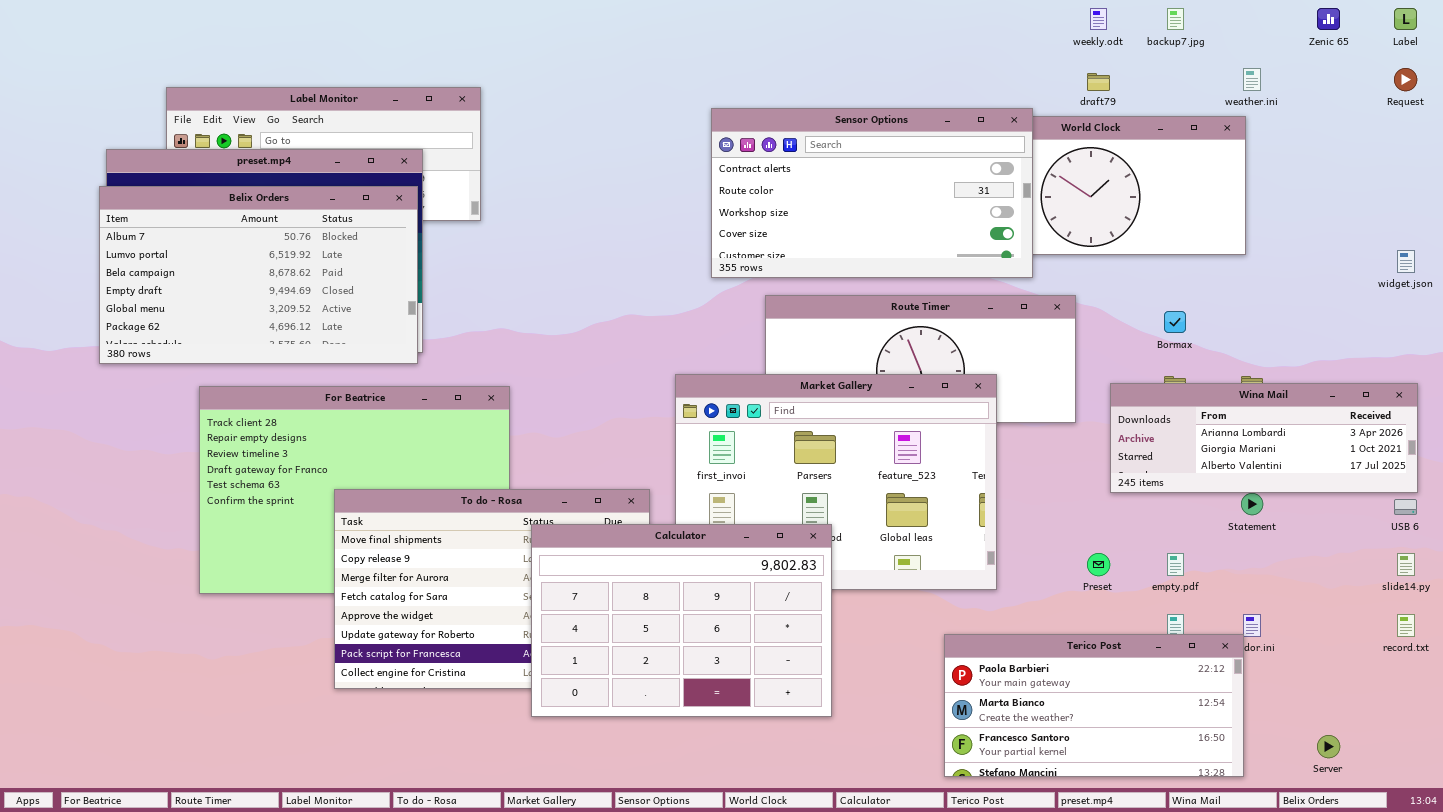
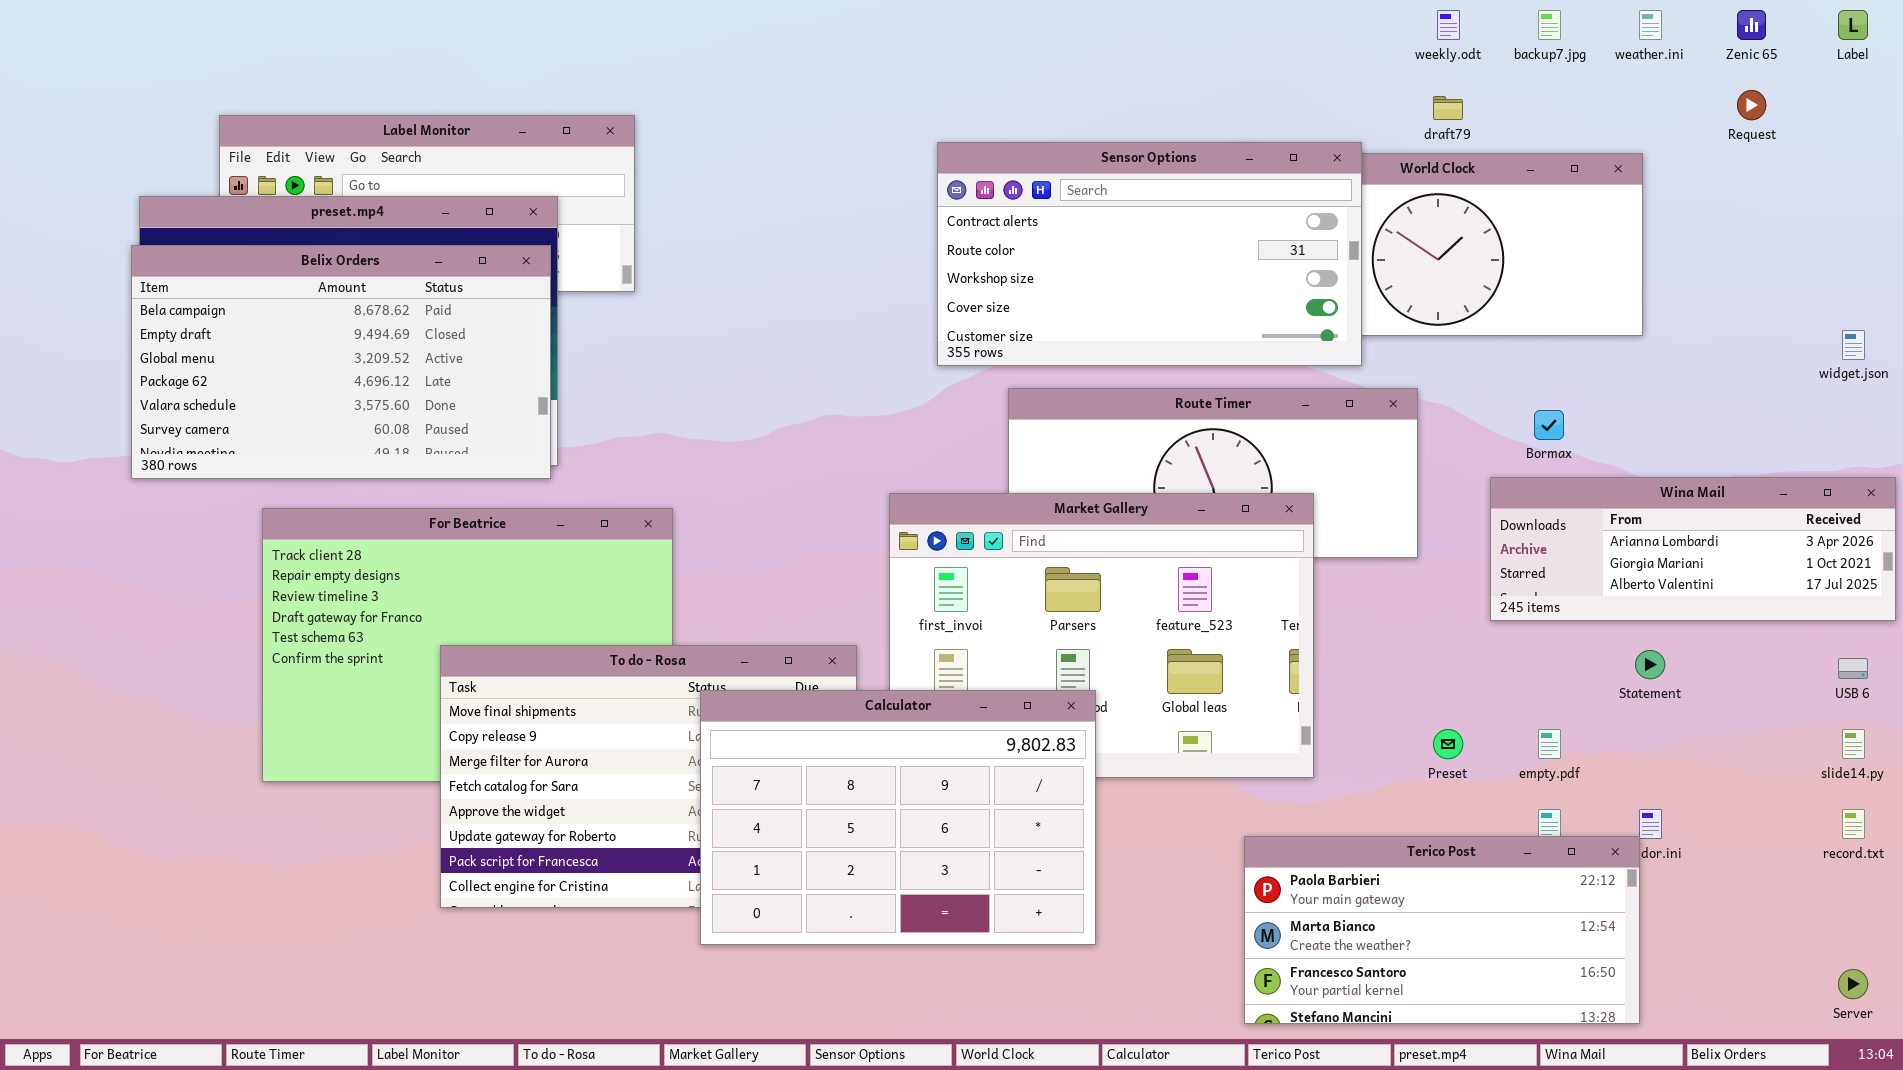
weather.ini: [1243,68,1261,91] -> [1639,10,1662,40], moved
Request: [1394,68,1417,91] -> [1737,90,1766,120], moved
Belix Orders: [99,186,418,364] -> [131,245,551,479], scrolled down 2 rows
Wina Mail: [1110,383,1418,493] -> [1490,477,1896,621], moved
Server: [1317,735,1340,758] -> [1838,969,1868,999], moved

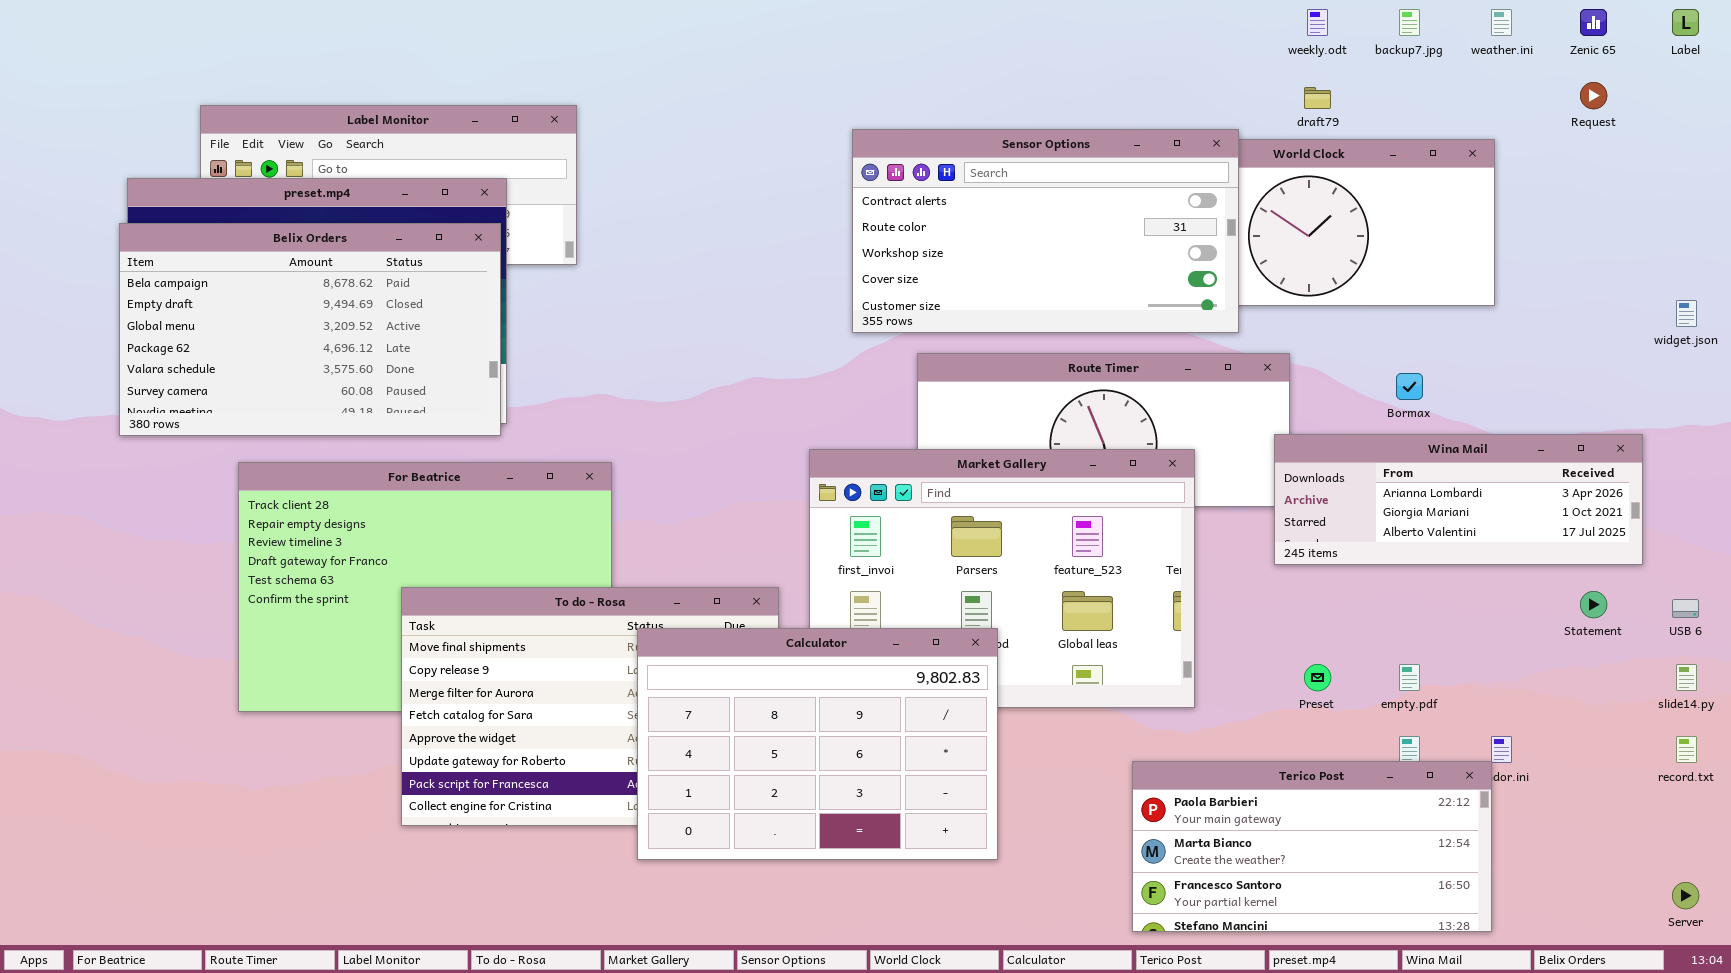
Wina Mail: [1490,477,1896,621] -> [1274,434,1643,565], moved
Statement: [1635,650,1665,679] -> [1580,591,1607,618], moved

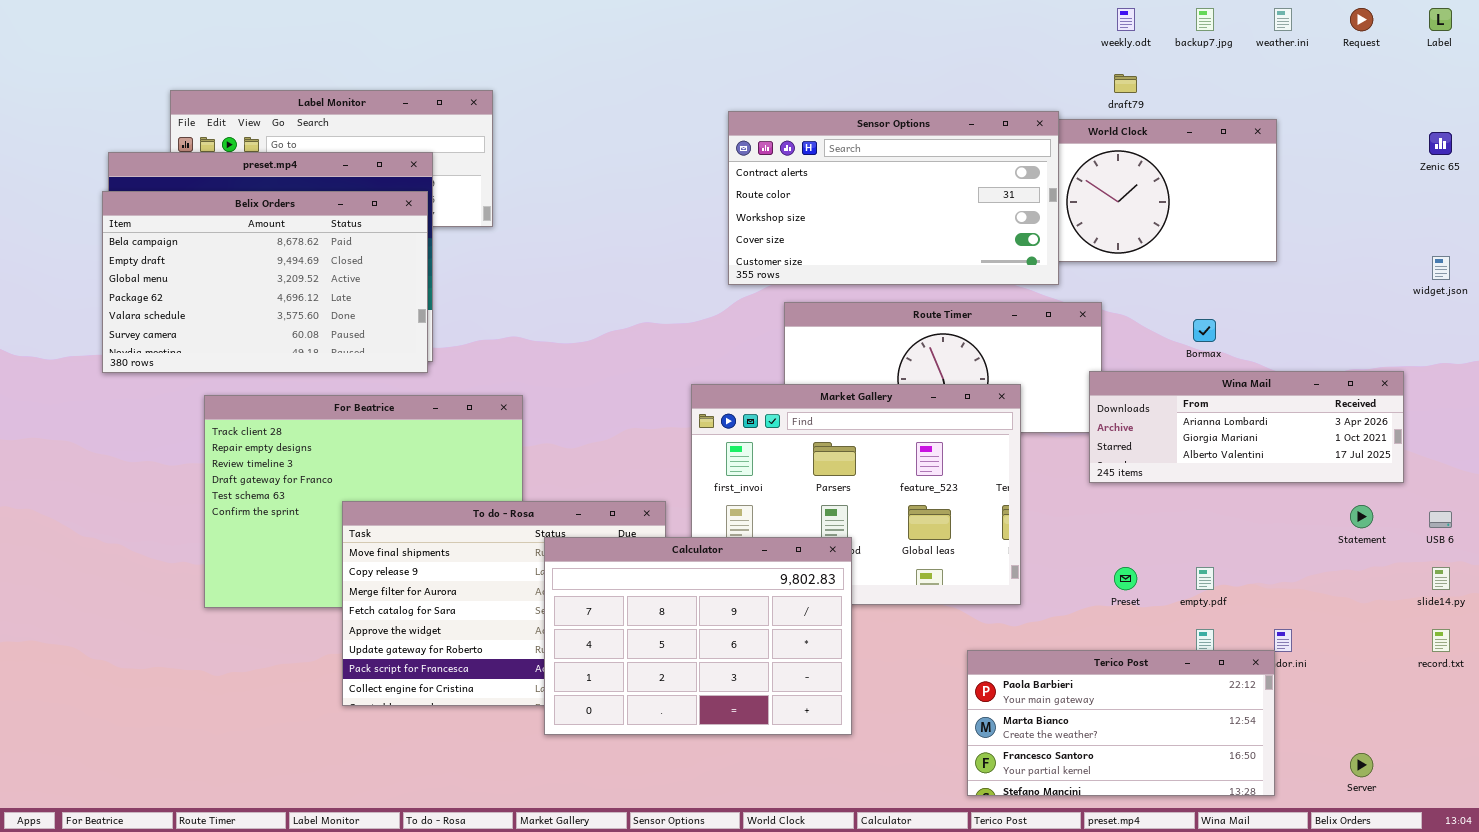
Zenic 65: [1580,9,1607,36] -> [1429,132,1452,155], moved
Request: [1580,82,1607,109] -> [1350,8,1373,31], moved
Server: [1672,882,1699,909] -> [1350,753,1373,777], moved

